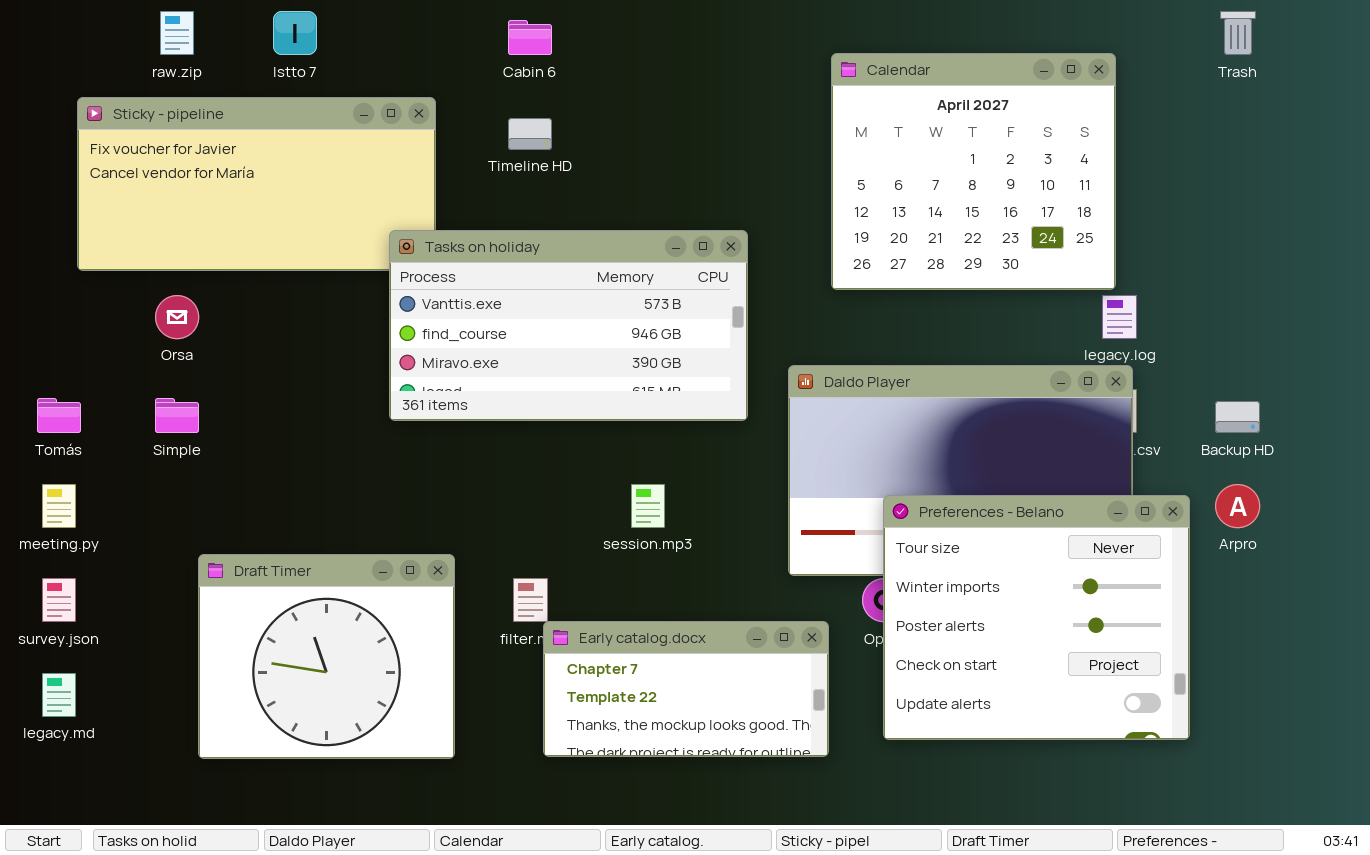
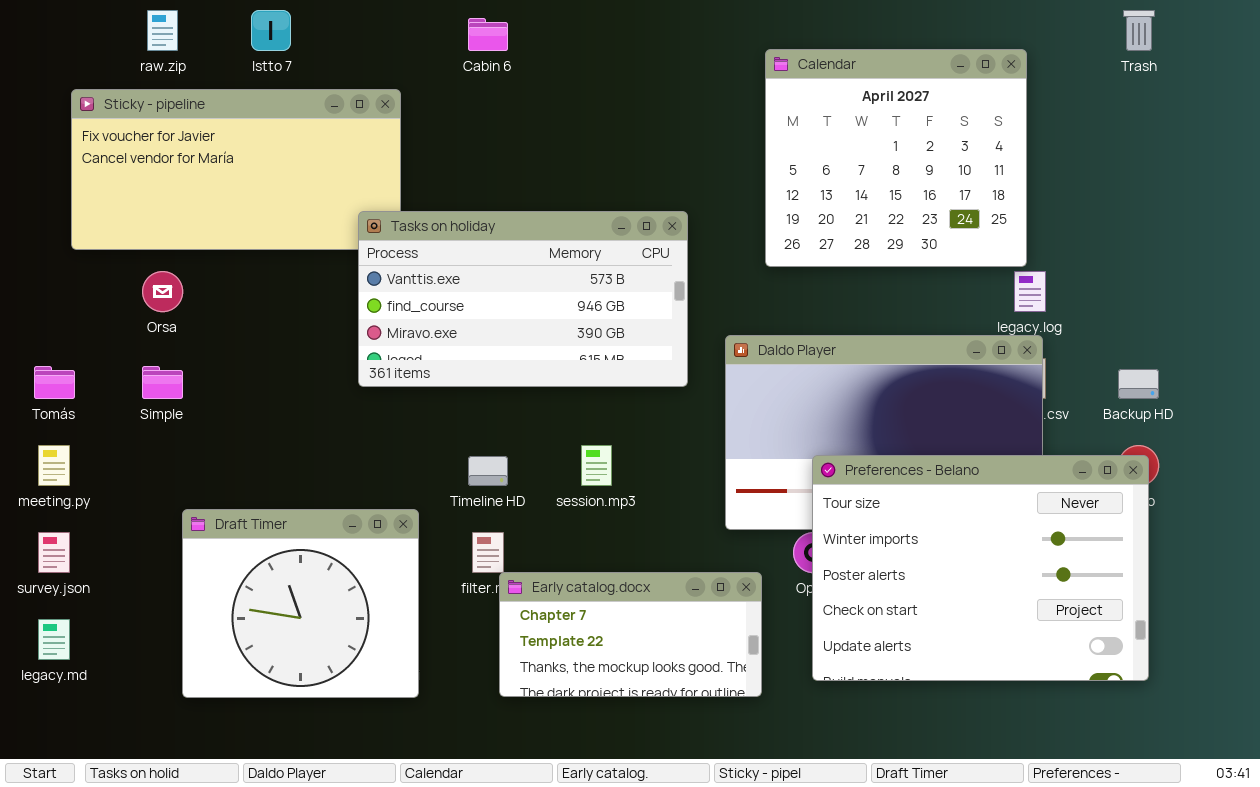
Timeline HD: [508,118,552,150] -> [468,456,508,486], moved
Preferences - Belano: [883,495,1190,740] -> [812,455,1149,681], resized

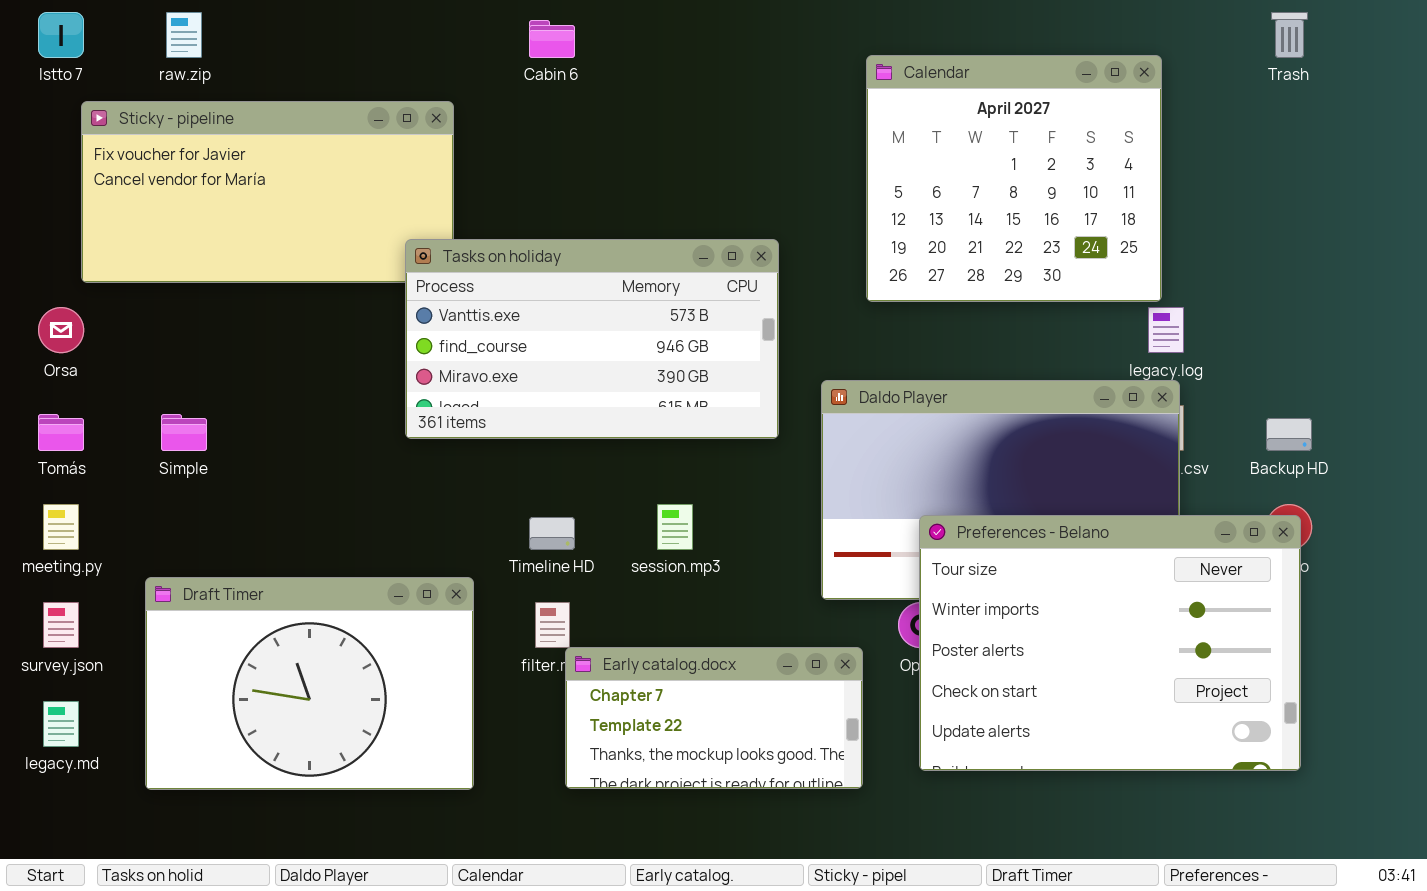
Istto 7: [251,10,291,51] -> [38,12,84,58], moved
Orsa: [142,271,183,312] -> [38,307,84,353], moved
Draft Timer: [182,509,419,698] -> [145,577,474,790], resized

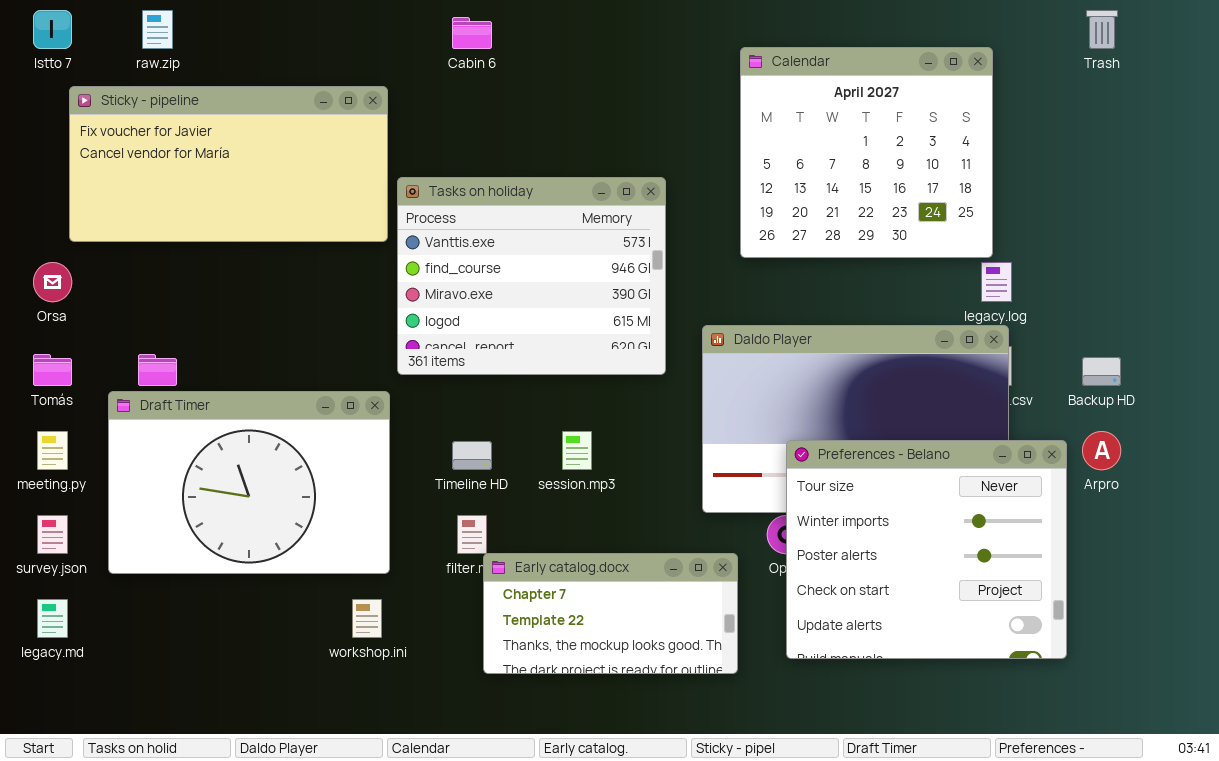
Tasks on holiday: [405,239,779,439] -> [397,177,666,375], resized
Preferences - Belano: [919,515,1301,771] -> [786,440,1067,659], resized
Draft Timer: [145,577,474,790] -> [108,391,390,574], moved

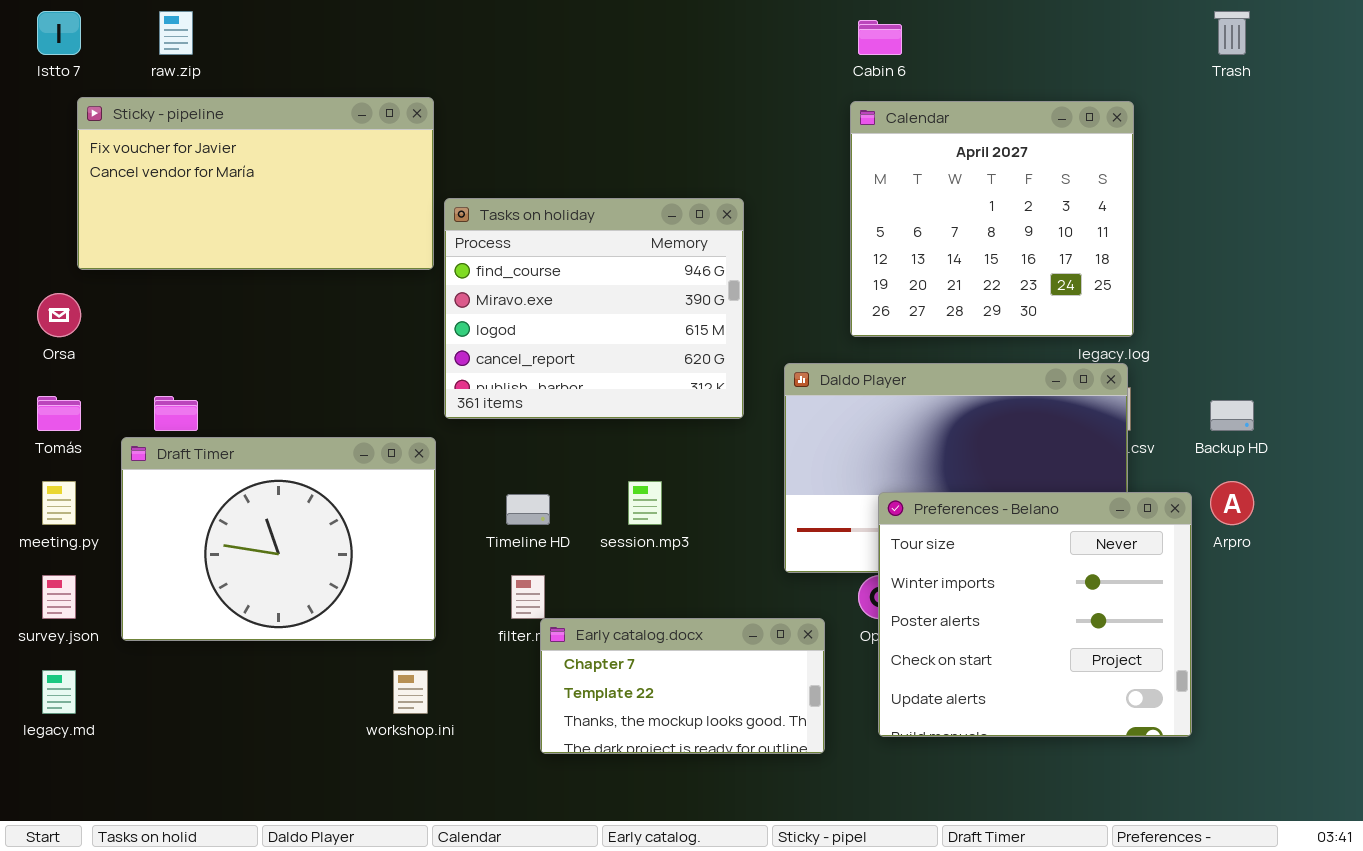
Cabin 6: [452,17,492,49] -> [858,20,902,55], moved
Calendar: [740,47,993,258] -> [850,101,1134,337], moved
Tasks on holiday: [397,177,666,375] -> [444,198,744,419], scrolled down 1 row

